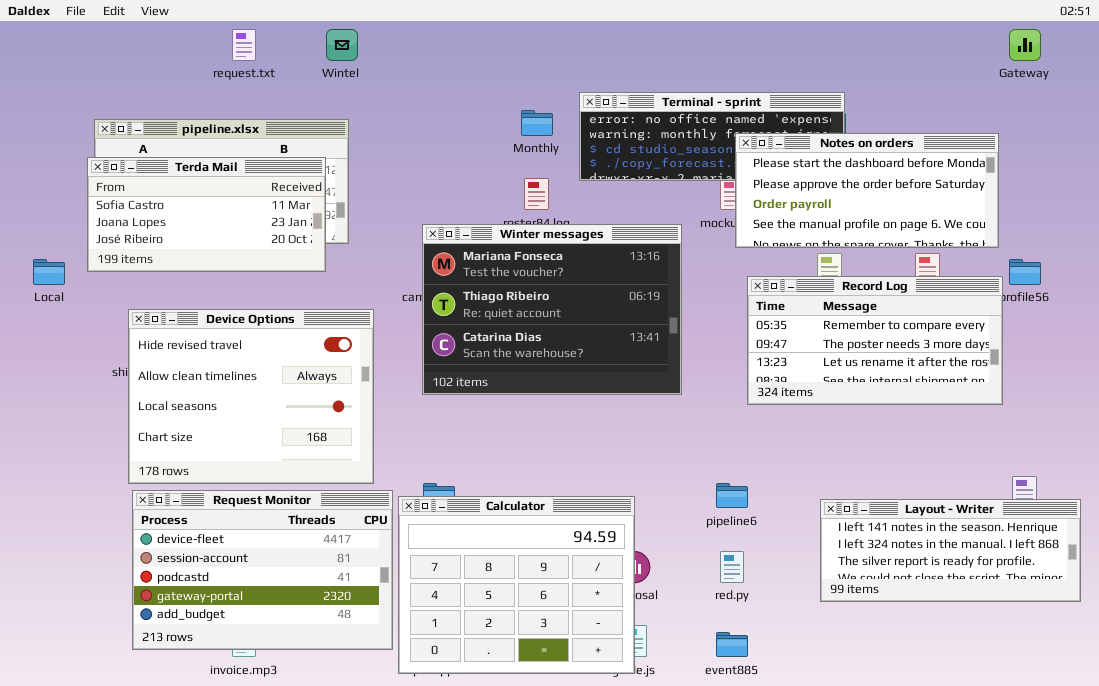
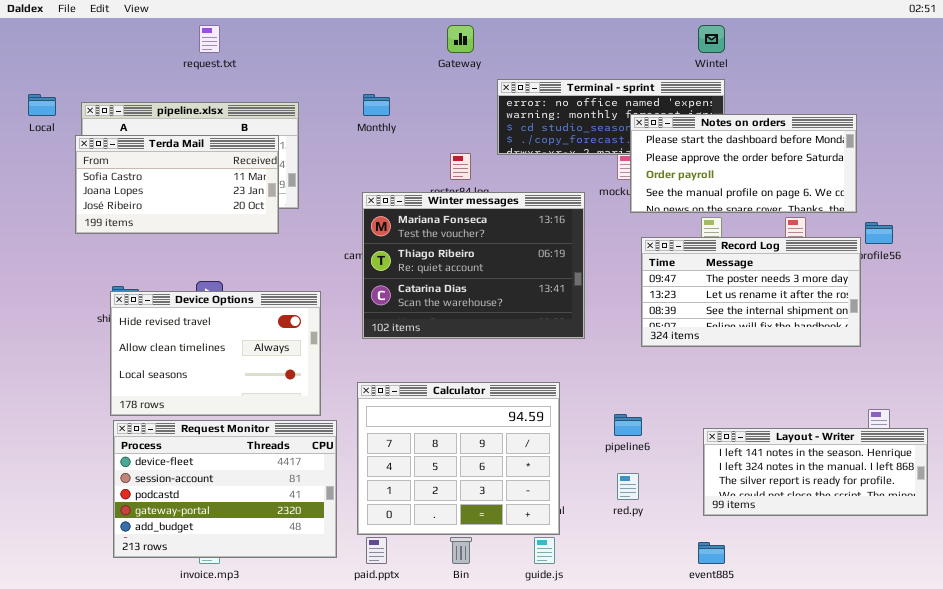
Wintel: [326,29,358,61] -> [698,25,725,53], moved
Gateway: [1009,29,1041,61] -> [447,25,474,53], moved
Monthly: [521,110,553,136] -> [363,94,390,116], moved
Local: [33,259,65,285] -> [28,94,56,116], moved
Record Log: [747,276,1003,405] -> [641,237,861,347], scrolled down 1 row
Device Options: [128,309,374,484] -> [110,291,321,416], resized
Calculator: [398,496,635,674] -> [357,382,560,535], moved
event885: [716,632,748,657] -> [698,542,725,564], moved

